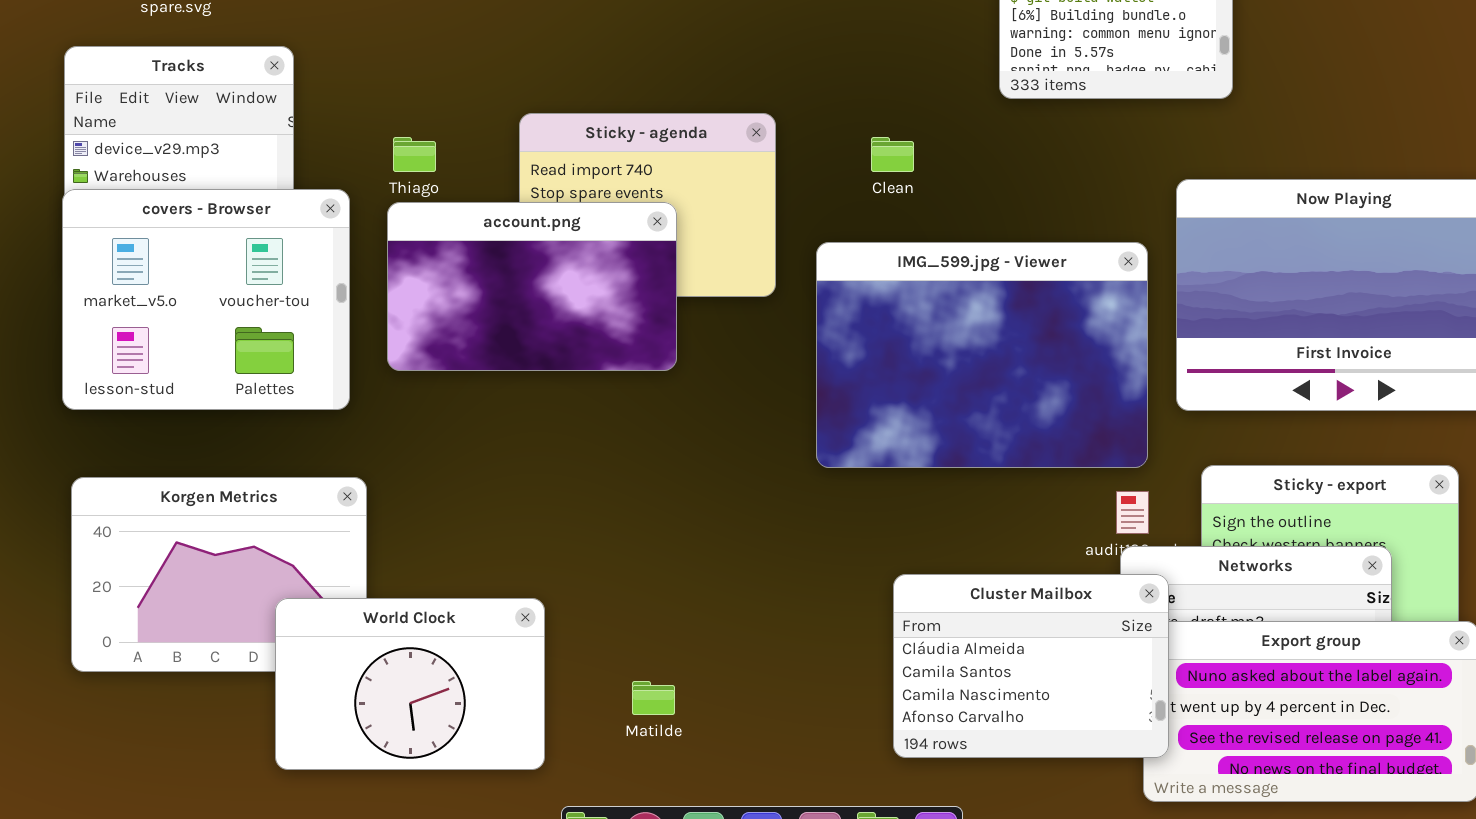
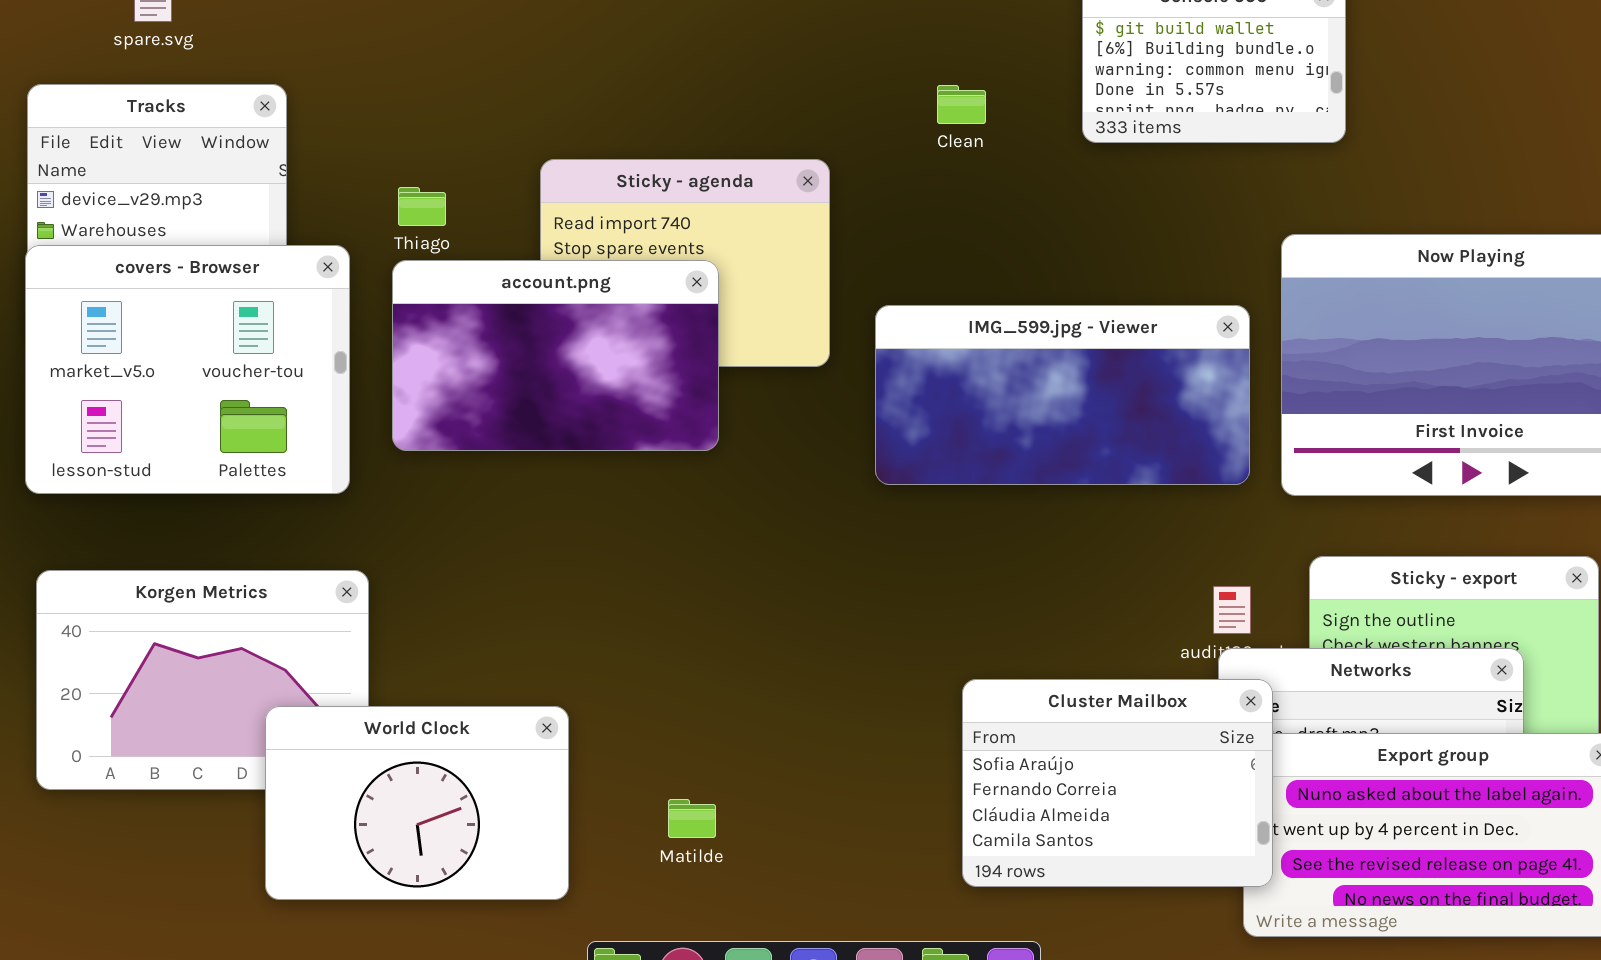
Clean: [871,137,914,172] -> [937,85,986,124], moved
IMG_599.jpg - Viewer: [816,242,1148,468] -> [875,305,1250,485], resized
Cluster Mailbox: [893,574,1169,758] -> [962,679,1273,887], scrolled up 2 rows

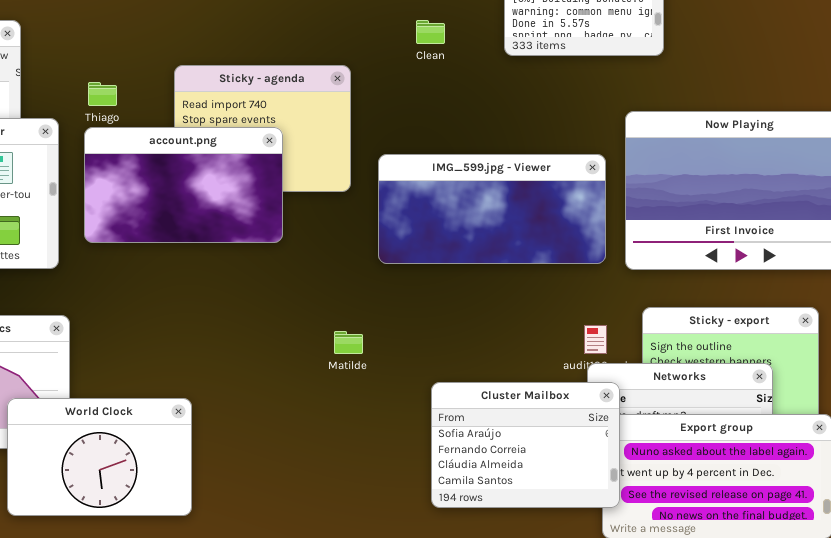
Matilde: [668,799,716,838] -> [334,331,363,354], moved

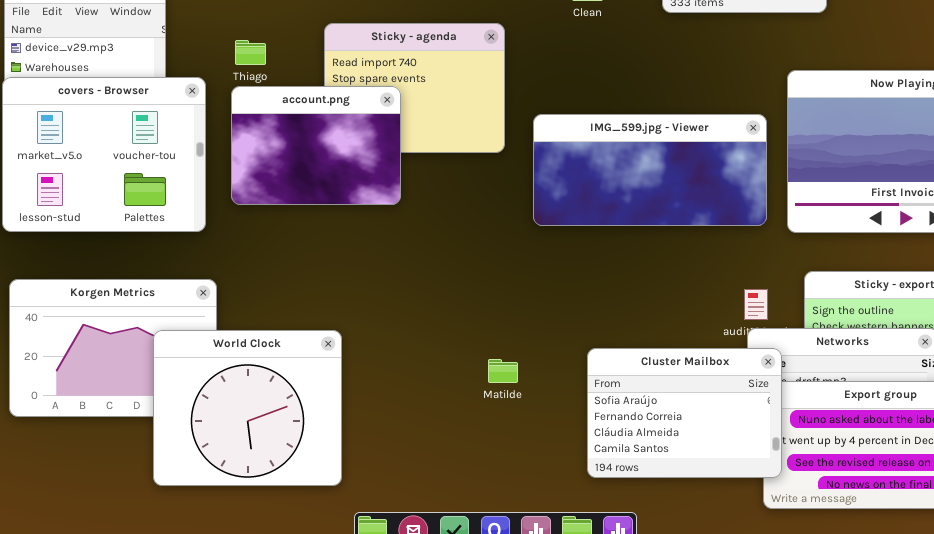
account.png: [84,127,283,243] -> [231,86,401,205], resized
Matilde: [334,331,363,354] -> [488,359,518,383], moved
World Clock: [7,398,192,516] -> [153,330,342,486], resized

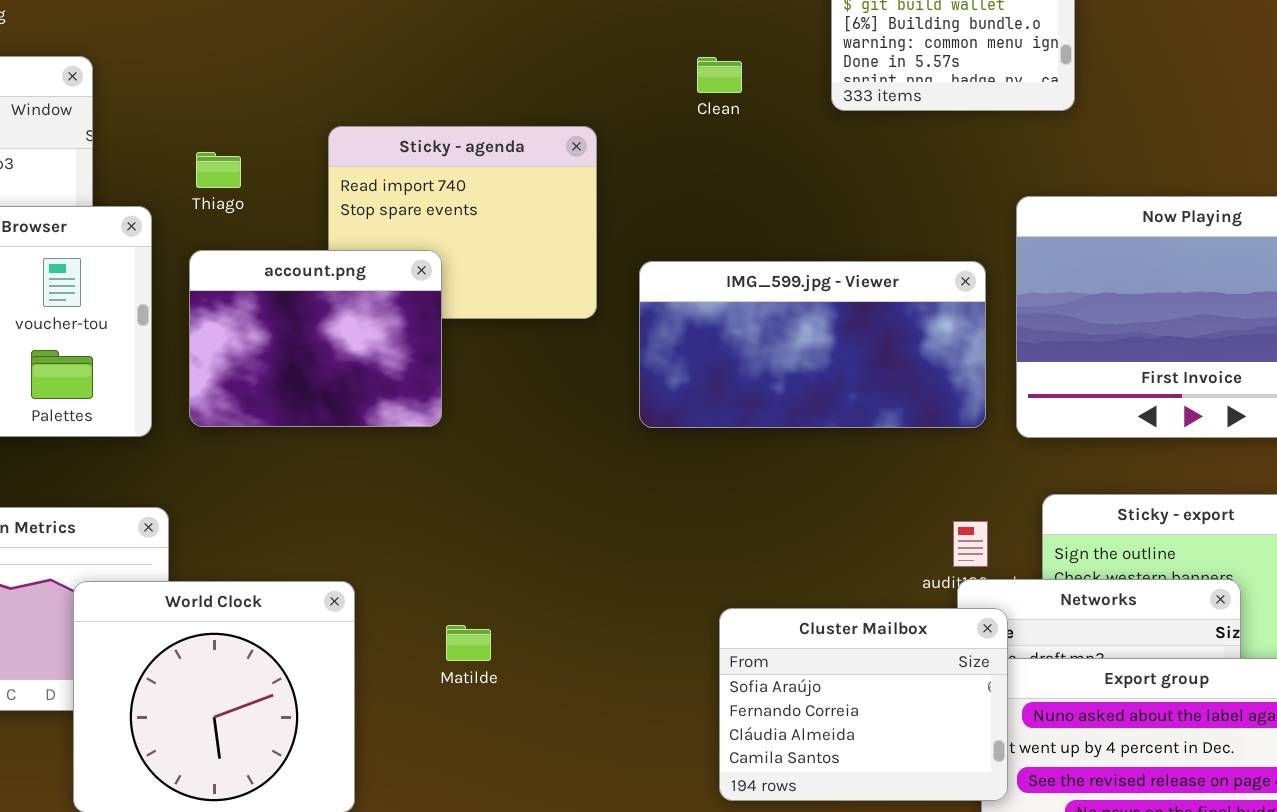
account.png: [231,86,401,205] -> [189,250,442,427], moved
Matilde: [488,359,518,383] -> [446,625,491,661], moved

